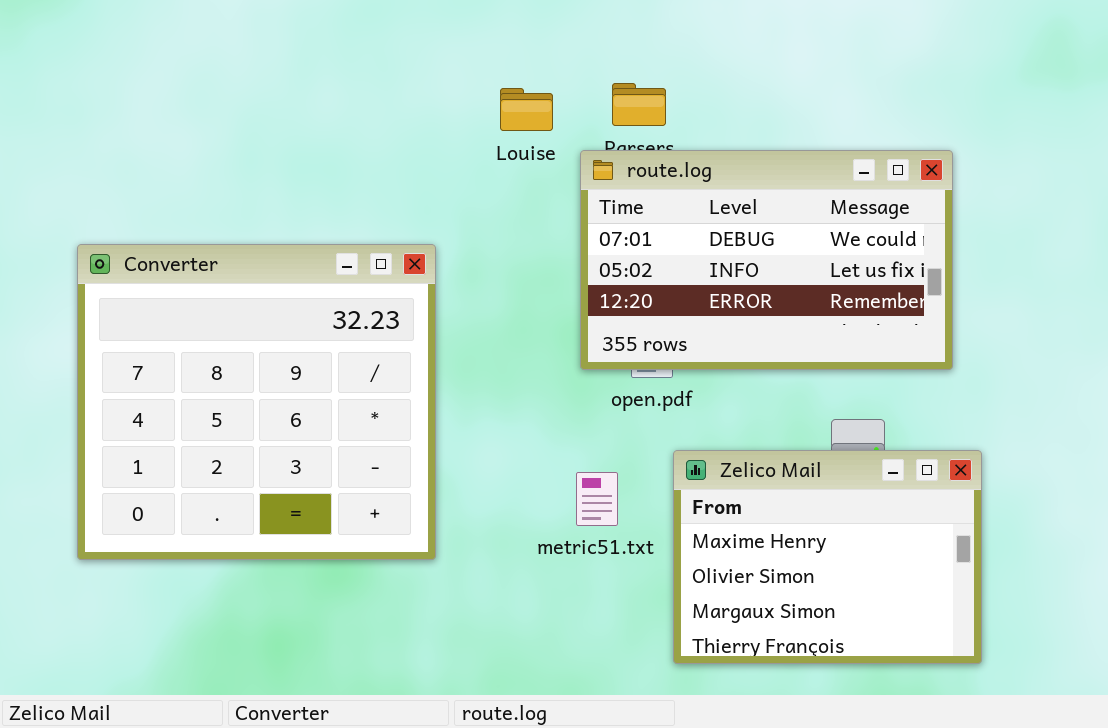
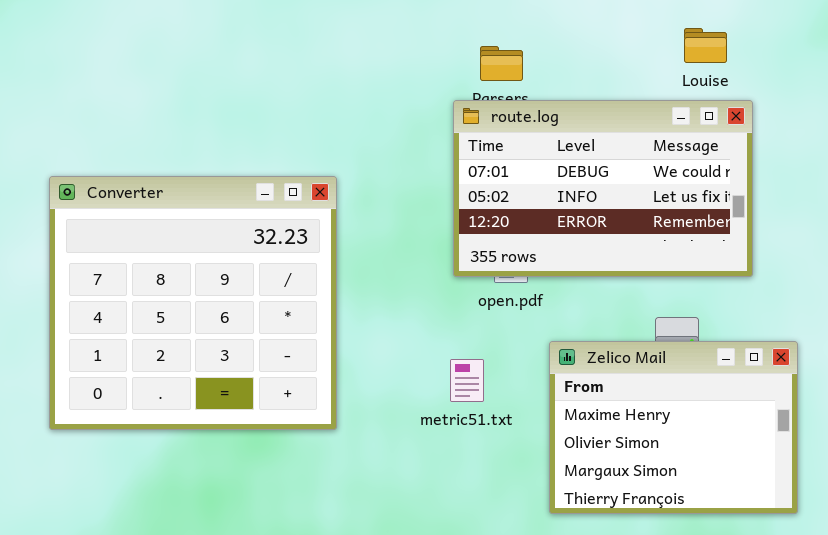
Louise: [500,88,553,131] -> [684,28,727,63], moved
Zelico Mail: [673,450,982,664] -> [549,341,798,514], moved

